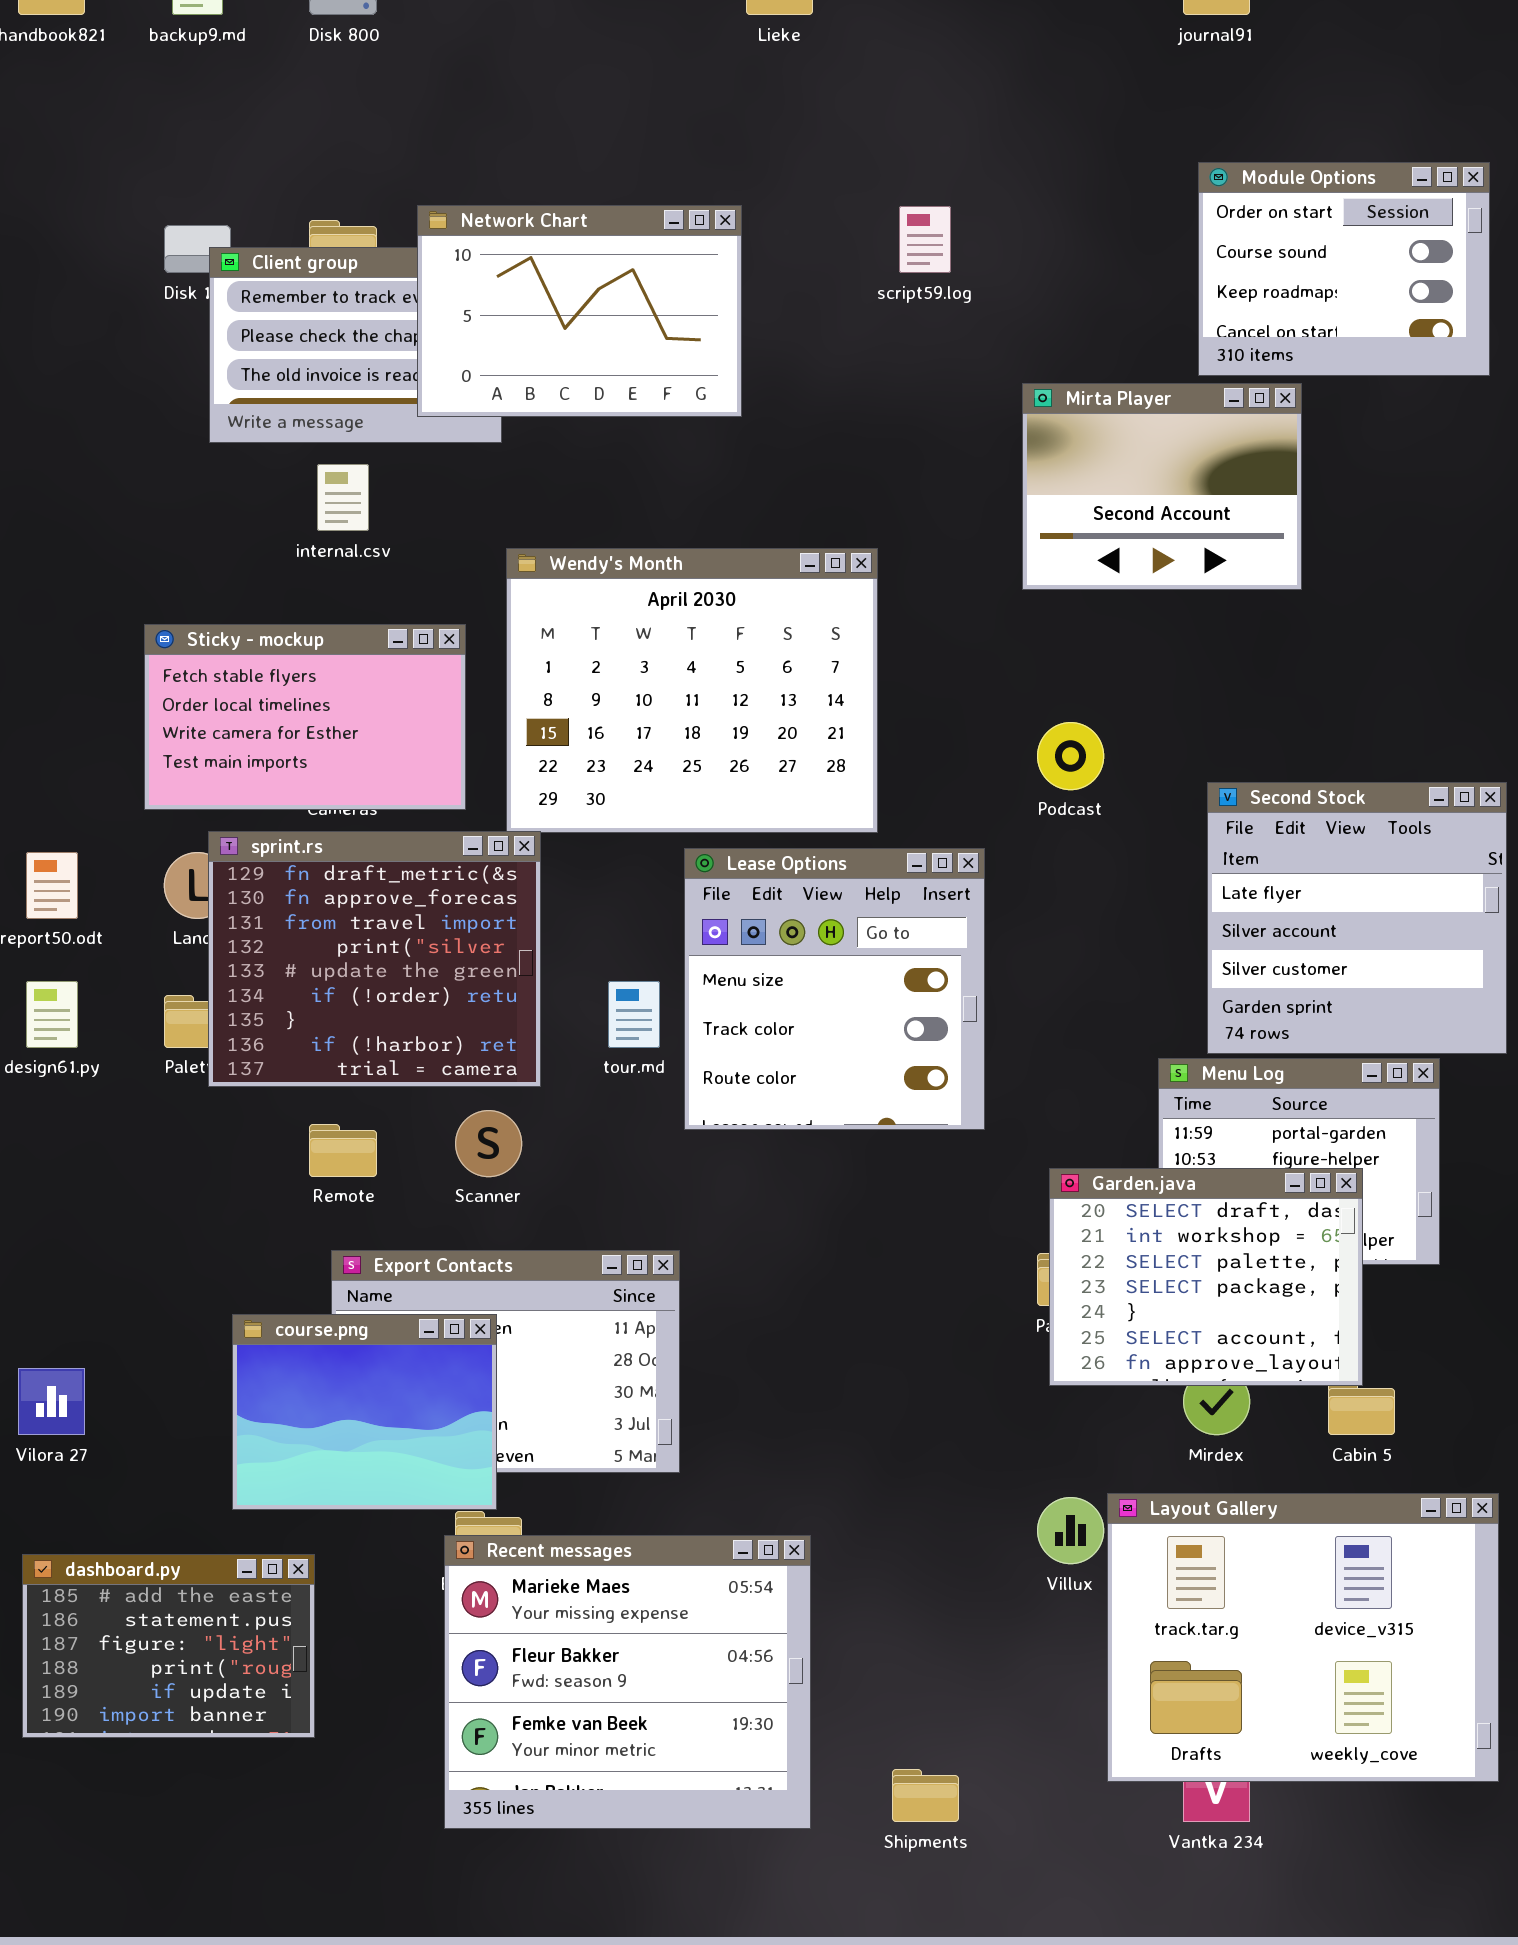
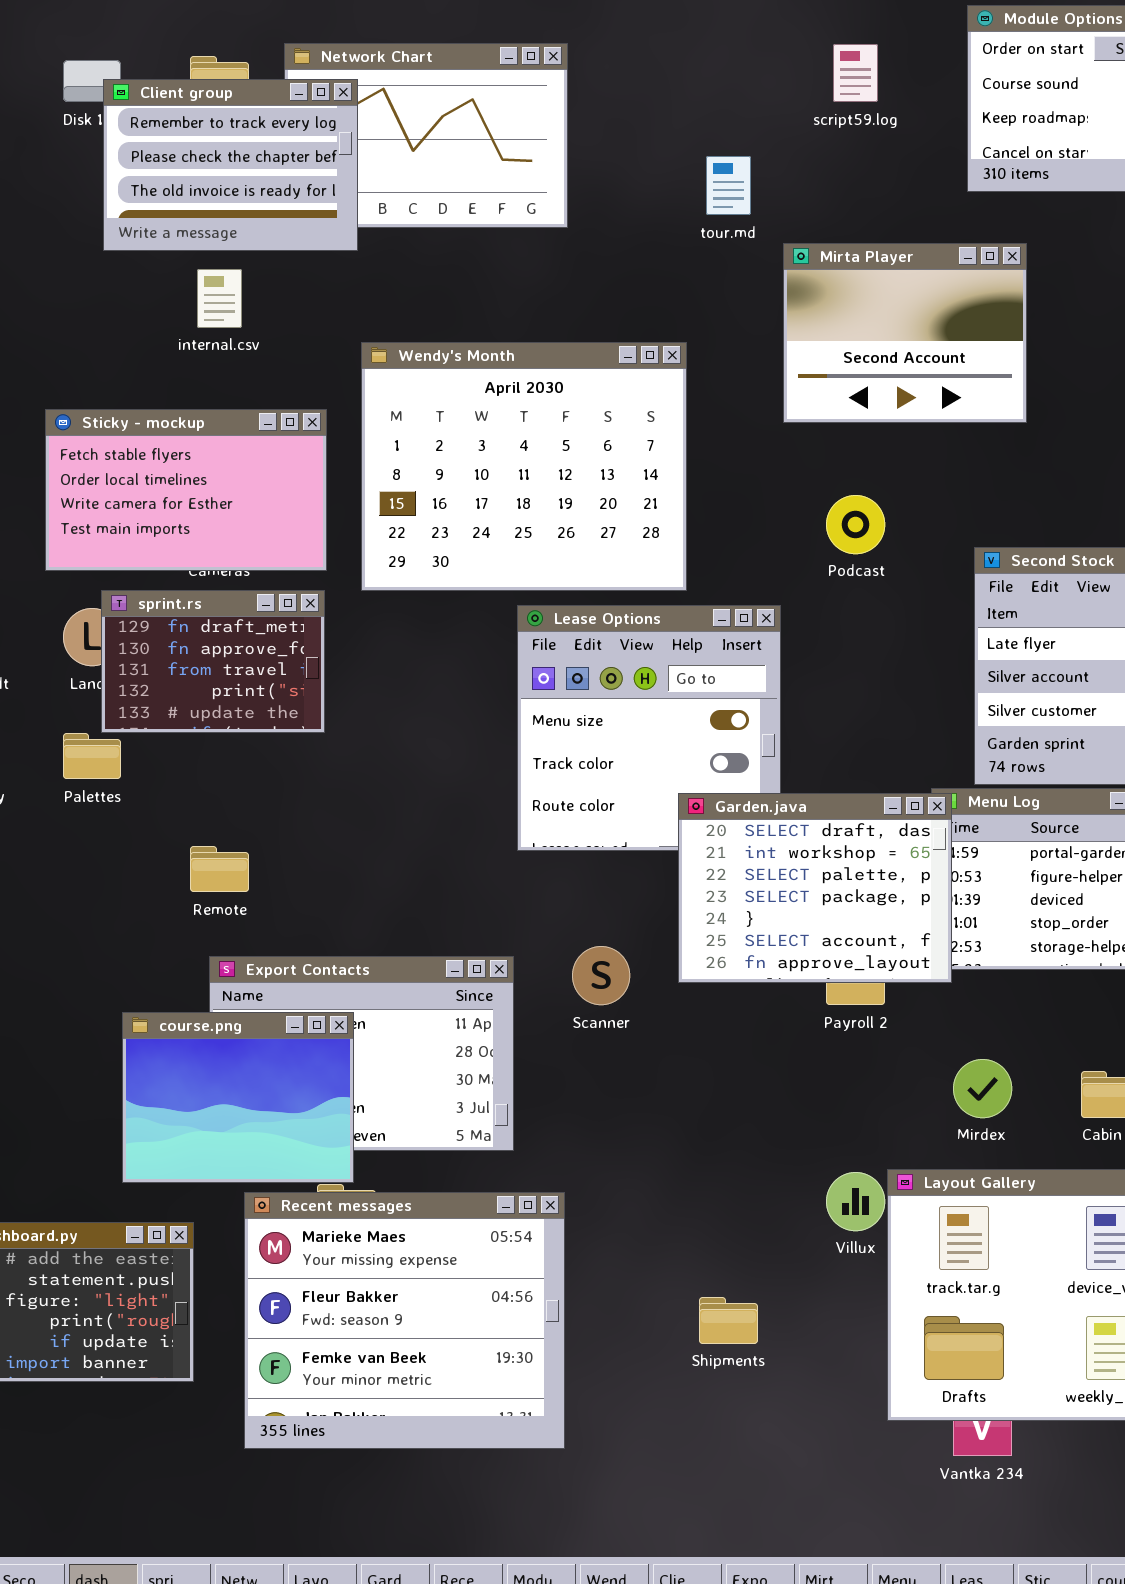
script59.log: [899,206,951,273] -> [833,44,878,102], moved
Client group: [209,247,502,443] -> [103,79,358,251], raised
Mirta Player: [1022,383,1302,590] -> [783,243,1027,423], moved
sprint.rs: [208,831,541,1087] -> [101,590,325,733], resized
tour.md: [608,981,660,1048] -> [706,156,751,215], moved
Scanner: [455,1110,522,1177] -> [572,946,630,1005], moved
Garden.java: [1049,1168,1363,1386] -> [678,793,952,983], moved
Recent messages: [444,1535,811,1829] -> [244,1192,565,1449], moved
Shipments: [892,1769,959,1822] -> [699,1297,758,1344], moved

